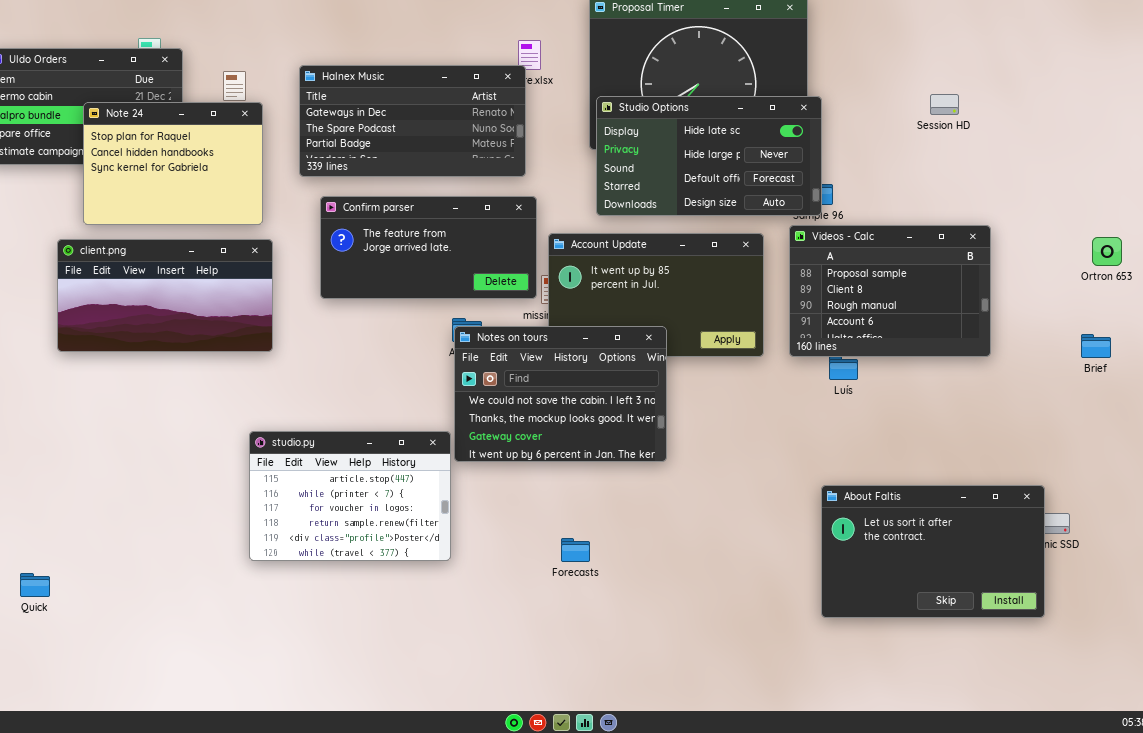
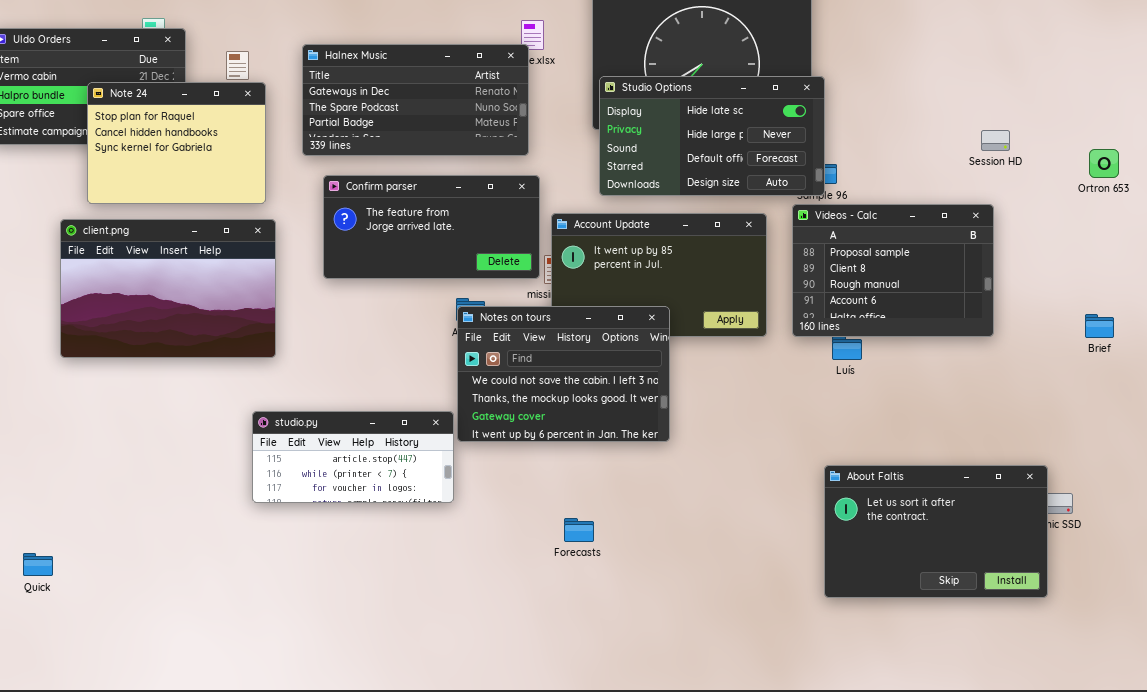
Session HD: [930,94,959,115] -> [981,130,1010,151], moved
Ortron 653: [1092,237,1122,266] -> [1089,149,1119,178], moved
client.png: [57,239,273,352] -> [60,219,276,358], resized
studio.py: [249,431,451,561] -> [252,411,454,503], resized

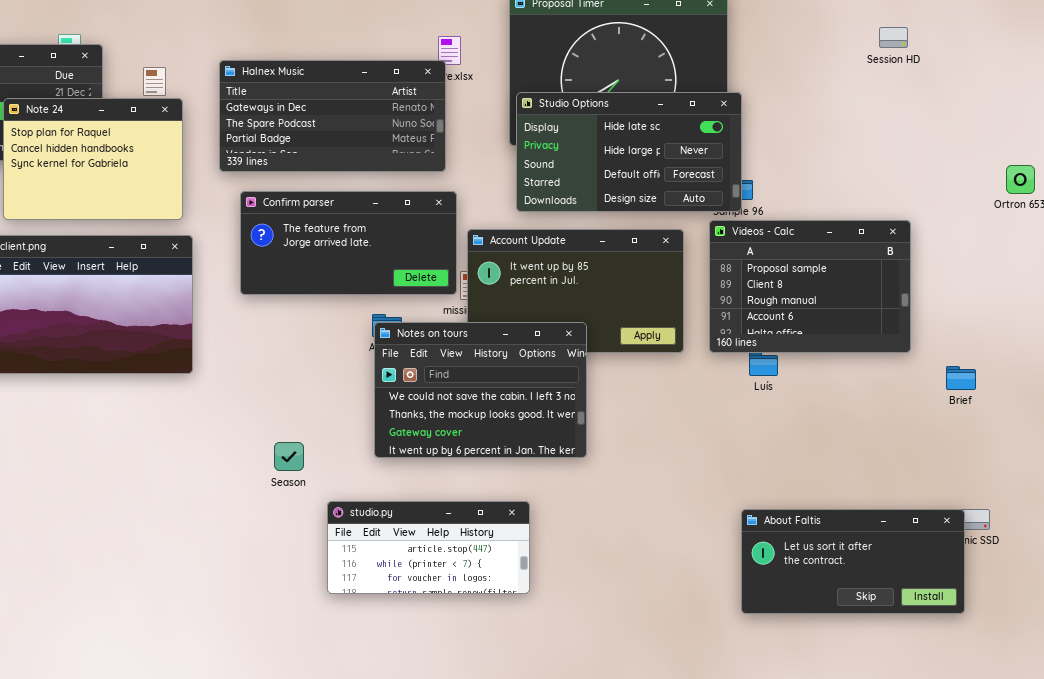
Session HD: [981,130,1010,151] -> [879,27,908,48], moved
Brief: [1085,314,1114,338] -> [946,366,976,390], moved
studio.py: [252,411,454,503] -> [327,501,530,594], moved
About Faltis: [824,465,1048,598] -> [741,509,965,614], resized

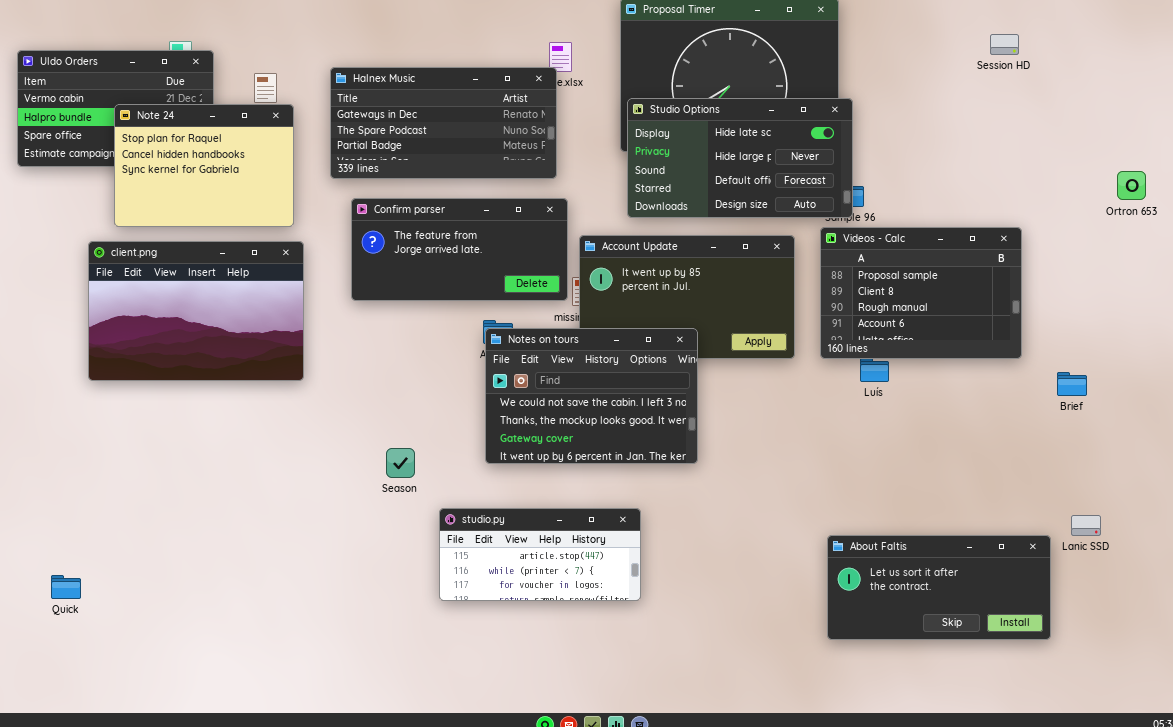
About Faltis: [741,509,965,614] -> [827,535,1051,640], moved

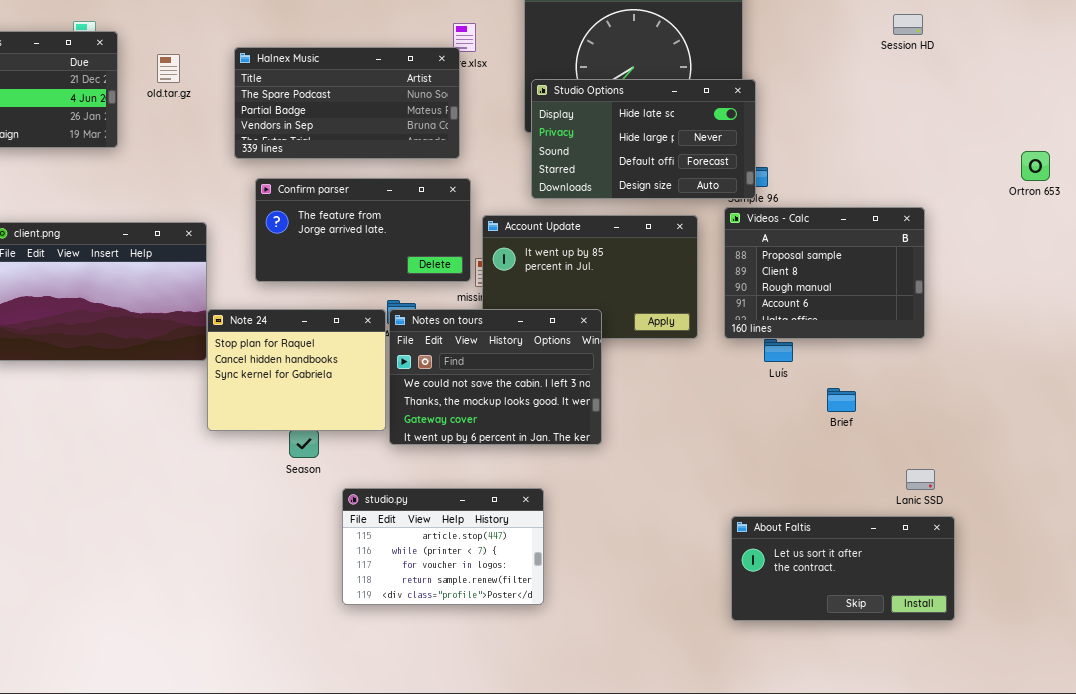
Halnex Music: [330,67,557,179] -> [234,47,460,159], scrolled down 1 row
Note 24: [114,104,294,227] -> [207,309,386,431], moved
Brief: [1057,372,1087,396] -> [827,388,856,412], moved
studio.py: [439,508,641,601] -> [342,488,544,605], resized
Lanic SSD: [1071,515,1101,536] -> [906,469,935,490], moved

